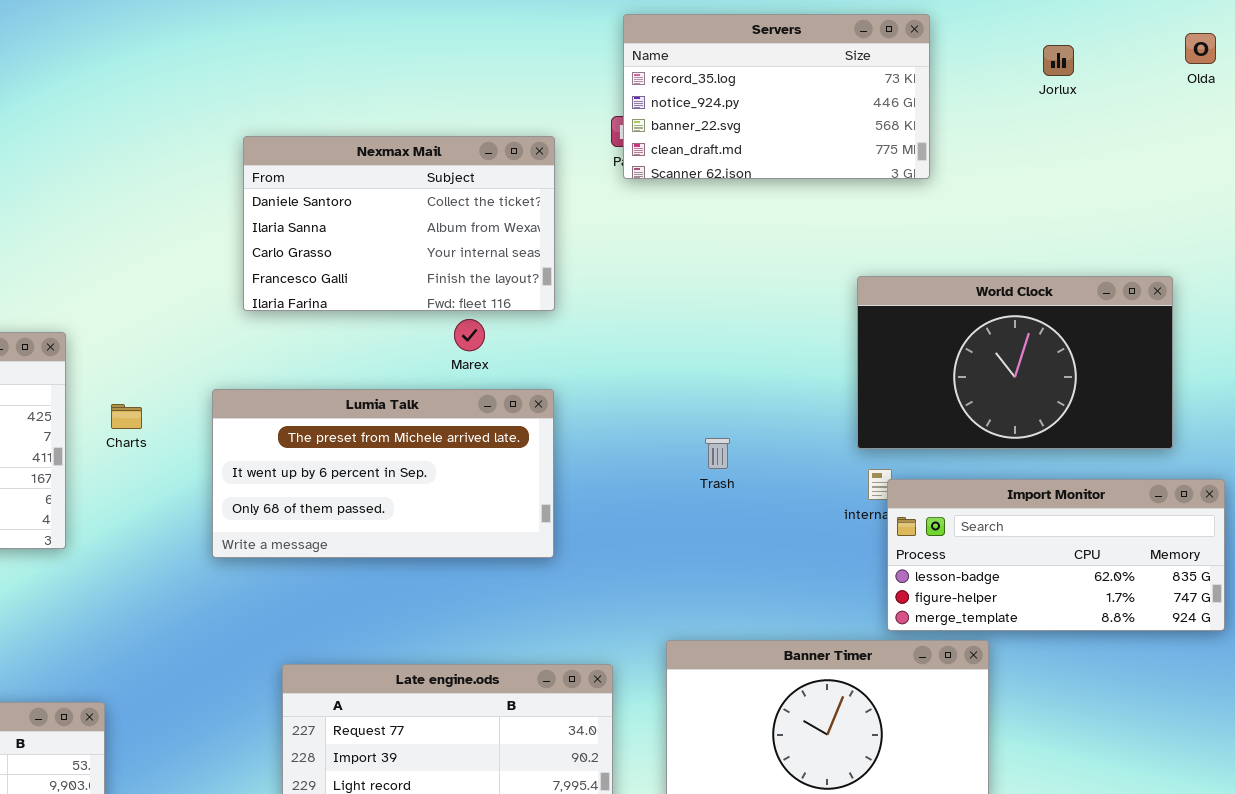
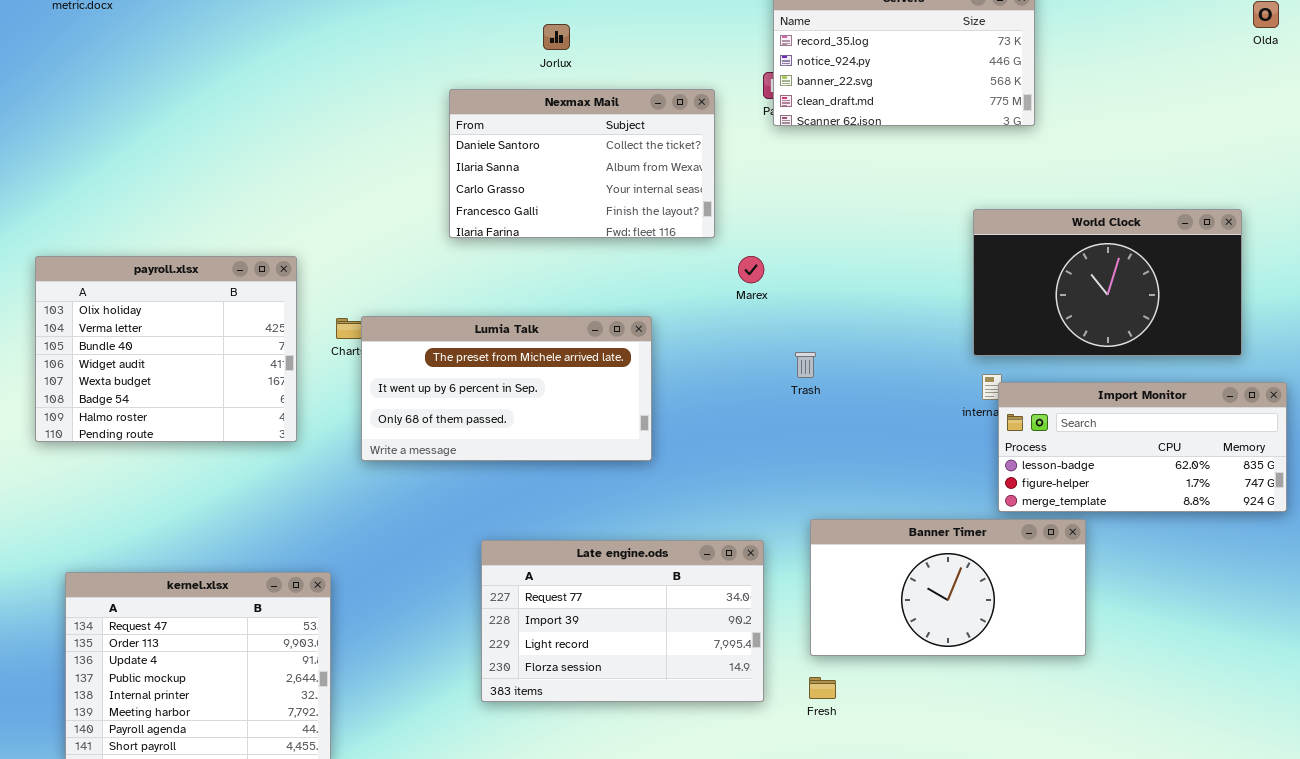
Jorlux: [1043,45,1074,76] -> [543,24,570,50], moved
Marex: [454,319,485,351] -> [738,256,764,283], moved
Lumia Talk: [212,389,554,558] -> [361,316,652,461], moved
Trash: [705,438,730,469] -> [795,352,816,378], moved

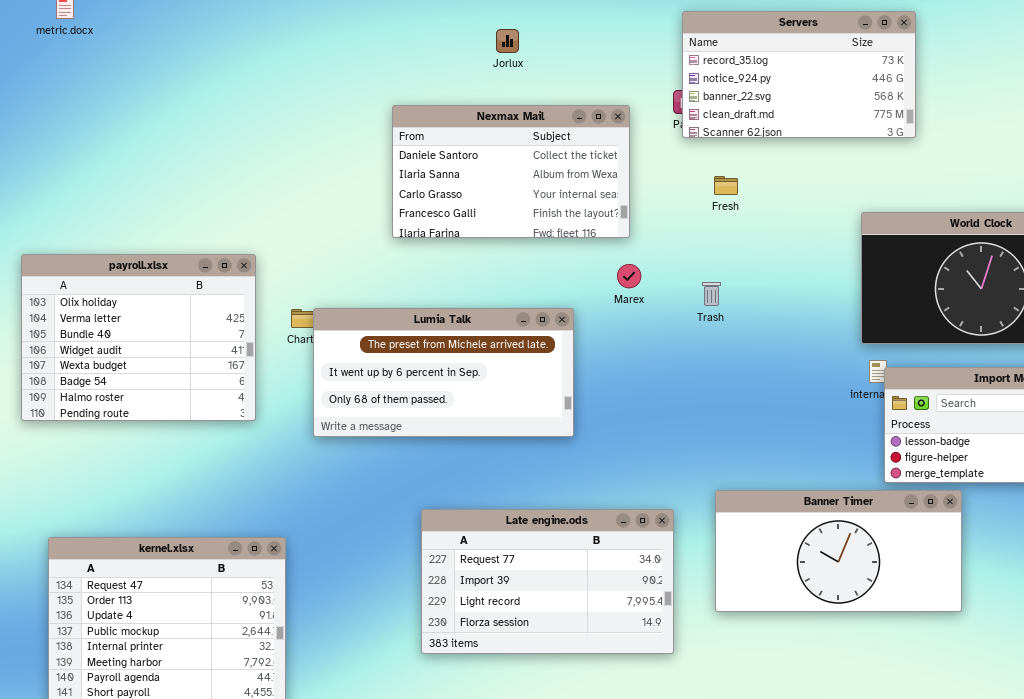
Jorlux: [543,24,570,50] -> [496,29,519,53], moved
Marex: [738,256,764,283] -> [617,264,641,288], moved
Trash: [795,352,816,378] -> [702,282,721,306], moved
Fresh: [809,677,836,699] -> [714,176,738,195], moved

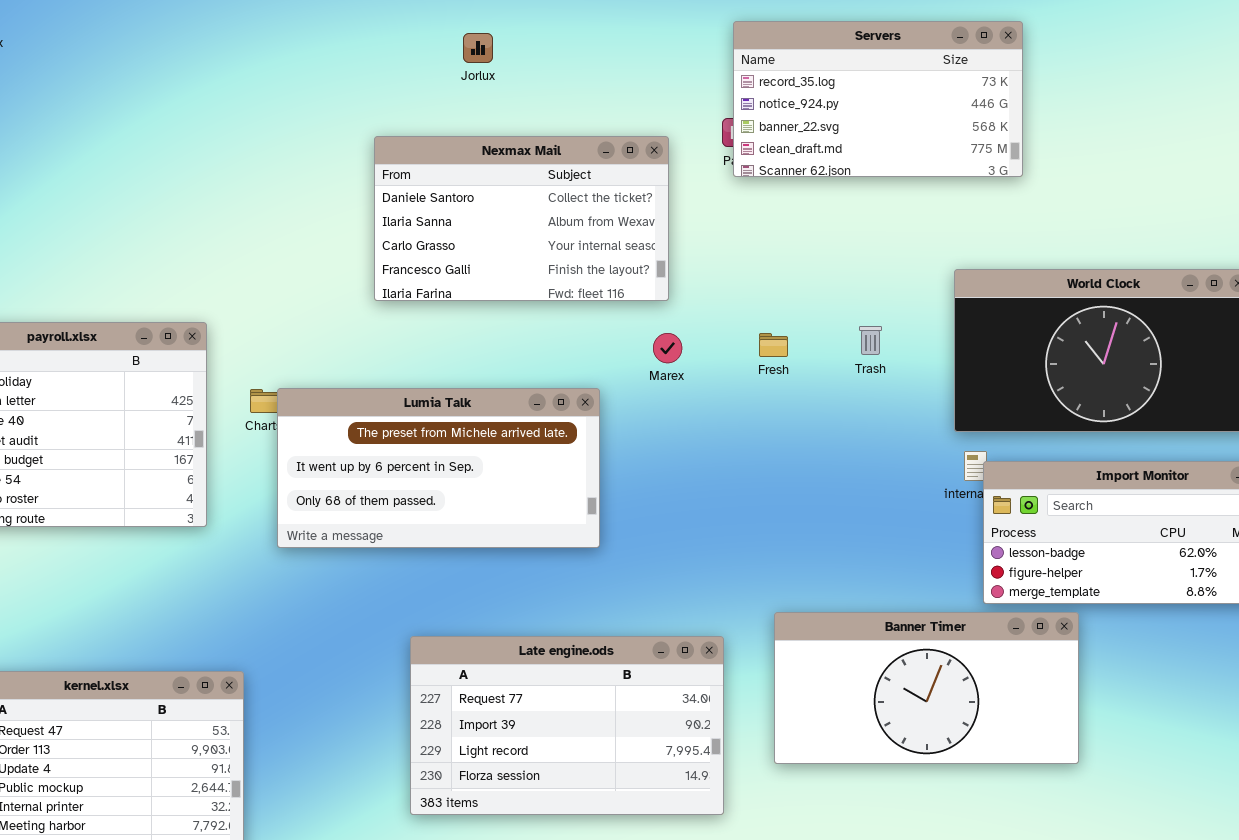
Jorlux: [496,29,519,53] -> [463,33,493,63], moved
Fresh: [714,176,738,195] -> [759,333,788,357], moved
Trash: [702,282,721,306] -> [859,326,882,355], moved

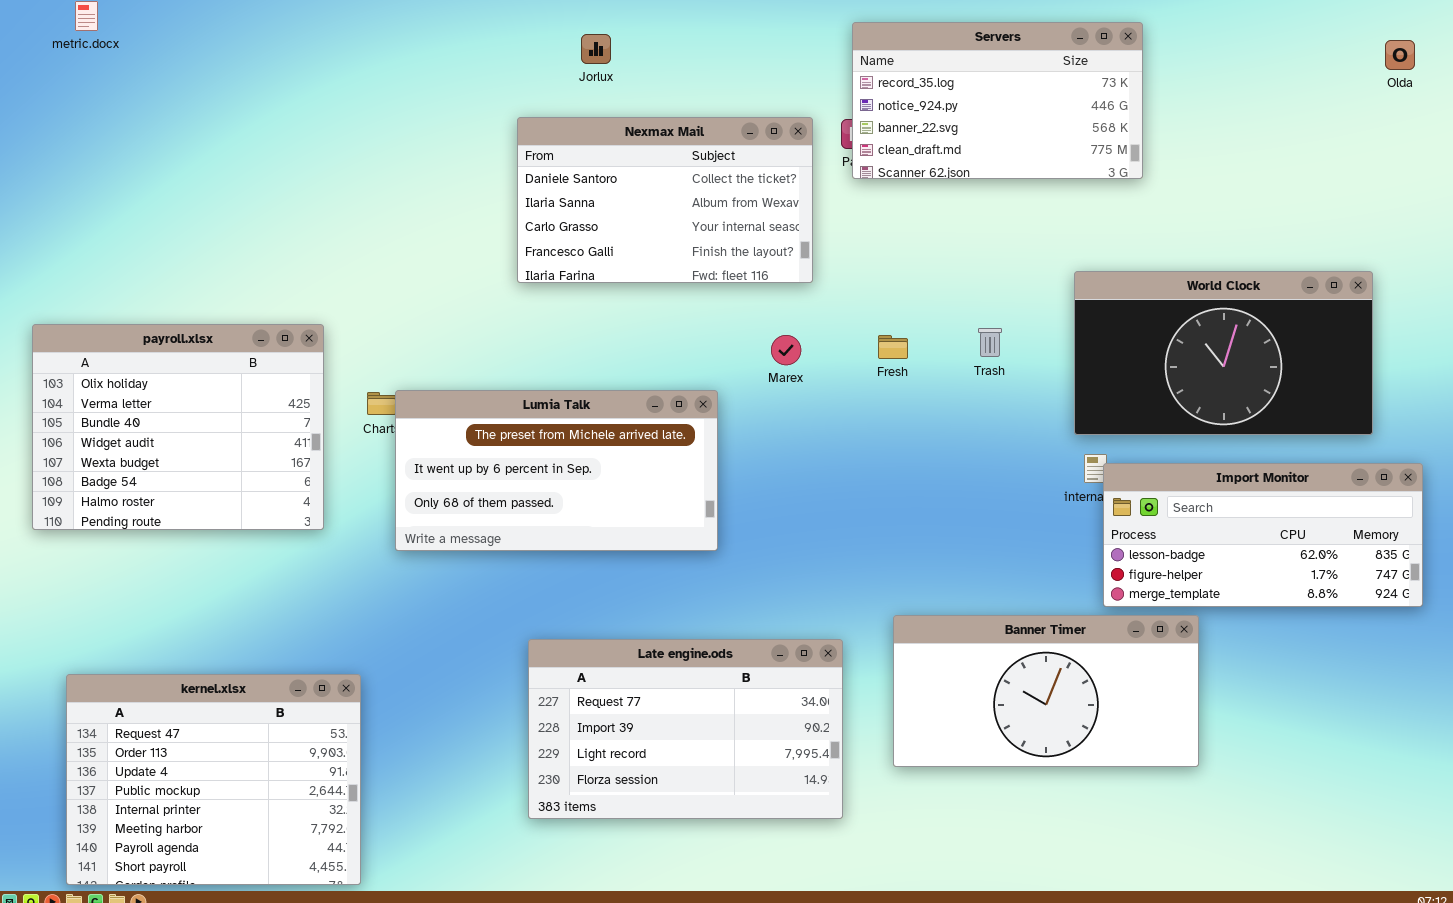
Nexmax Mail: [374,136,669,301] -> [517,117,813,283], moved

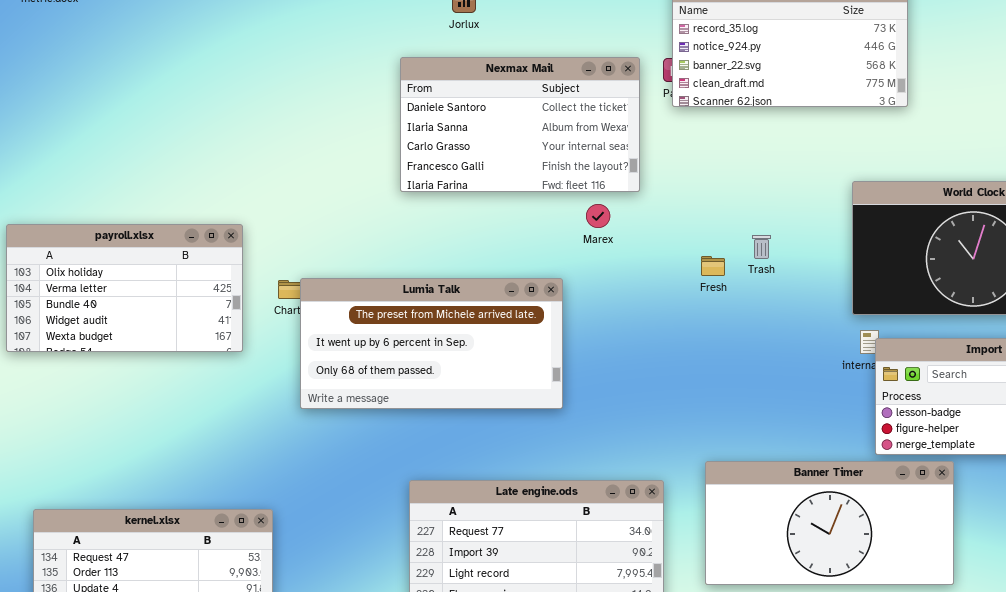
payroll.xlsx: [32,324,324,530] -> [6,224,243,352], resized
Trash: [978,328,1002,357] -> [752,235,771,259], moved
Marex: [771,335,801,365] -> [586,204,610,228], moved
Fresh: [878,335,908,359] -> [701,256,725,276], moved

